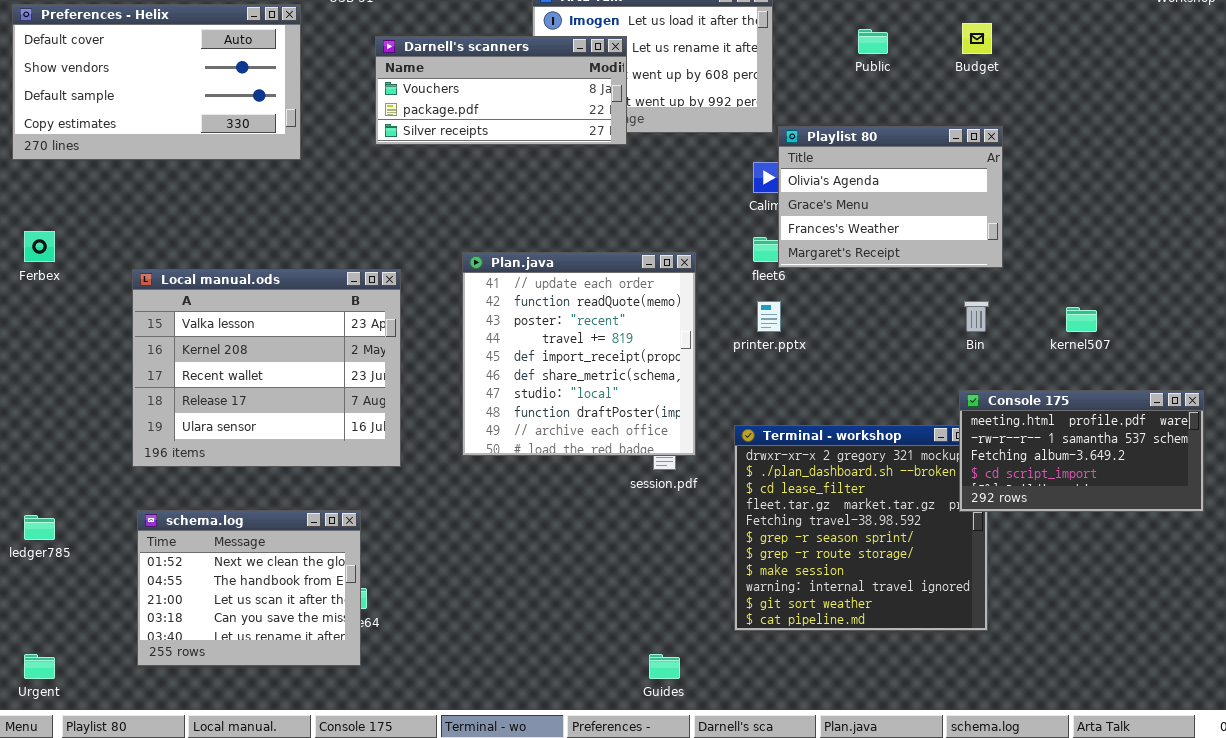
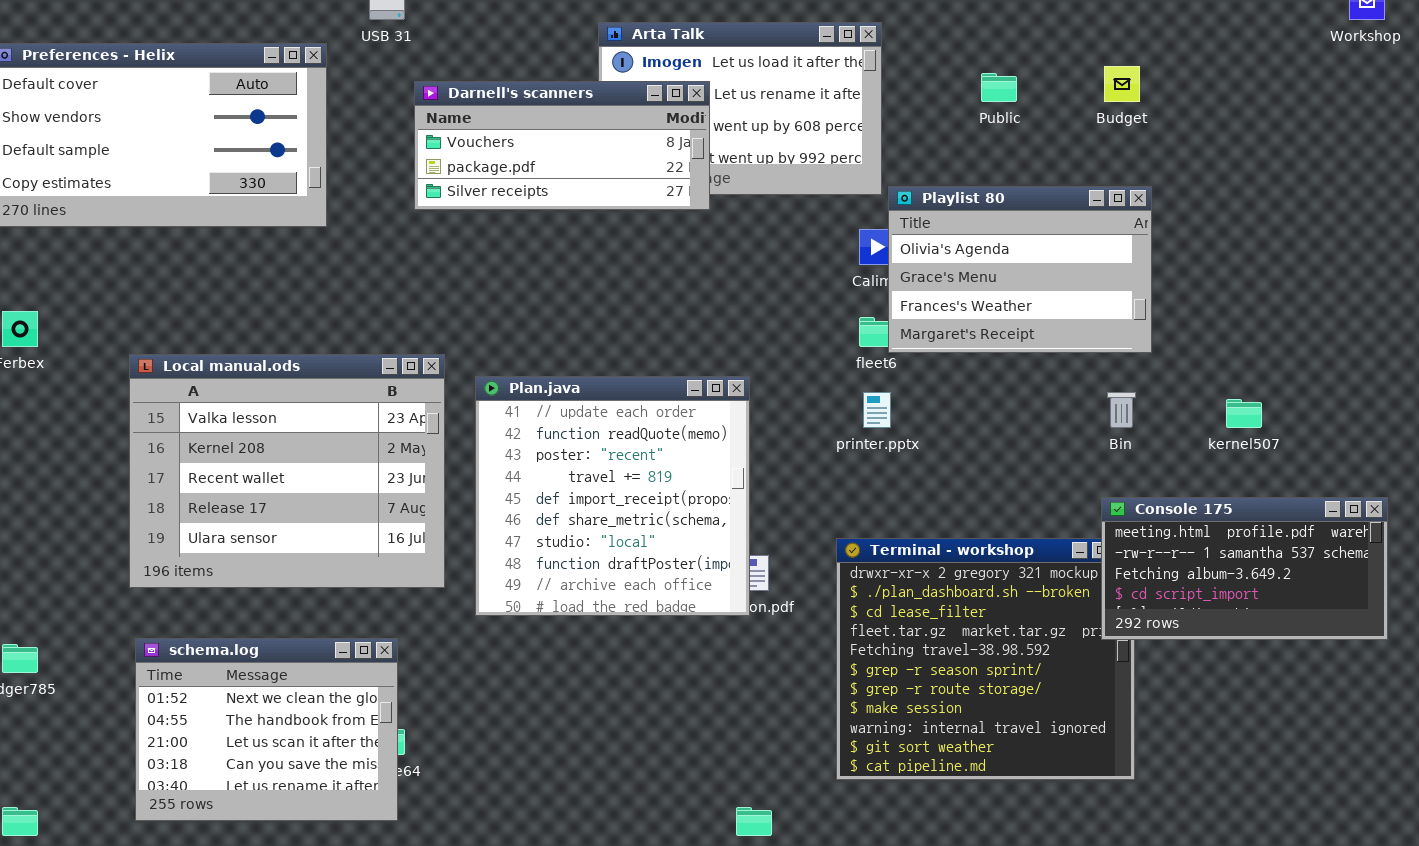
Plan.java: [462,252,696,456] -> [475,376,750,616], moved

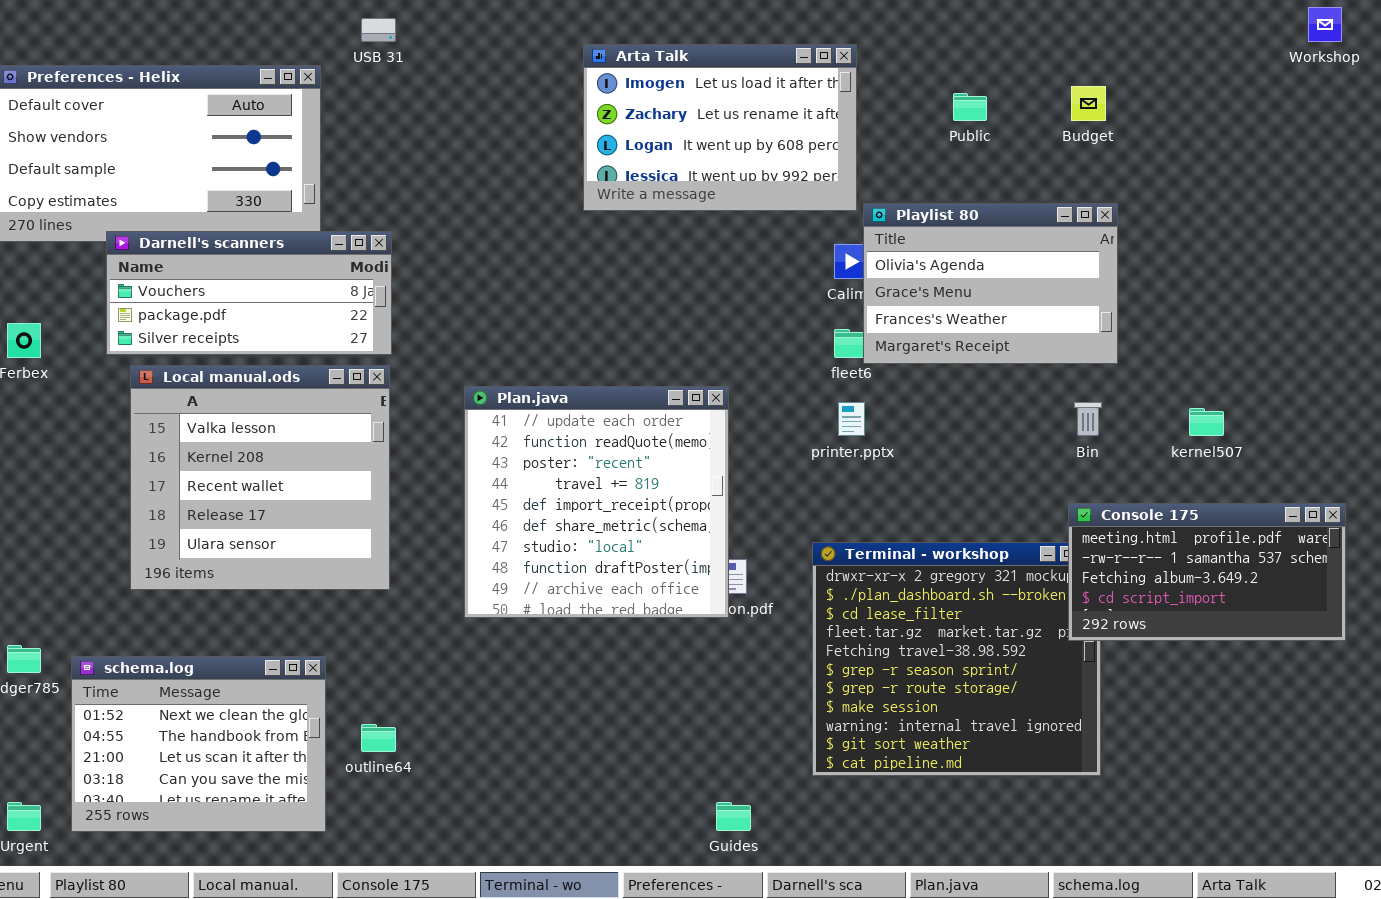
Darnell's scanners: [414,81,710,210] -> [106,231,392,355], moved
Local manual.ods: [129,354,445,588] -> [130,365,390,590], resized
schema.log: [135,638,398,821] -> [71,656,326,832], moved

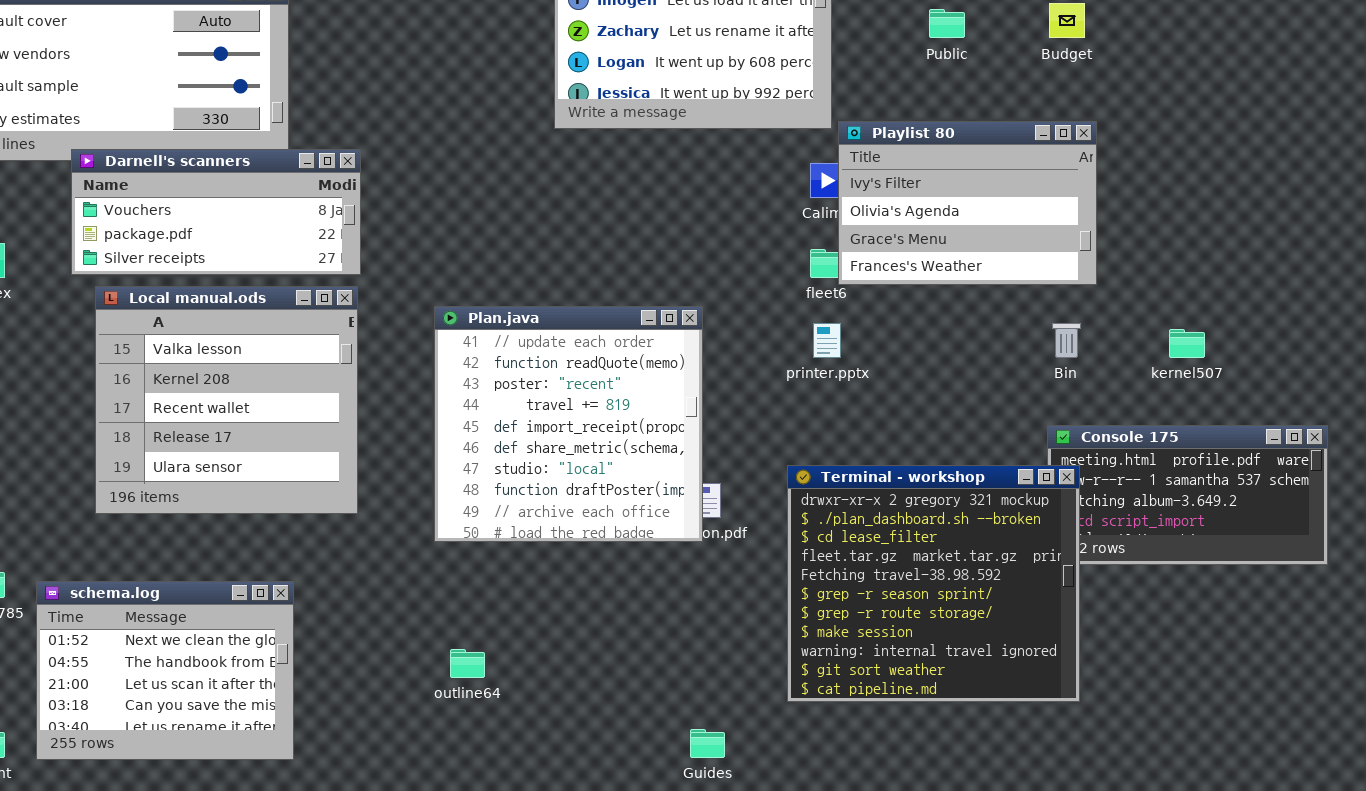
Playlist 80: [863,203,1118,364] -> [838,121,1097,285], scrolled up 1 row
Terminal - workshop: [812,542,1101,776] -> [787,465,1080,702], raised
outline64: [361,724,396,752] -> [450,649,485,678], moved

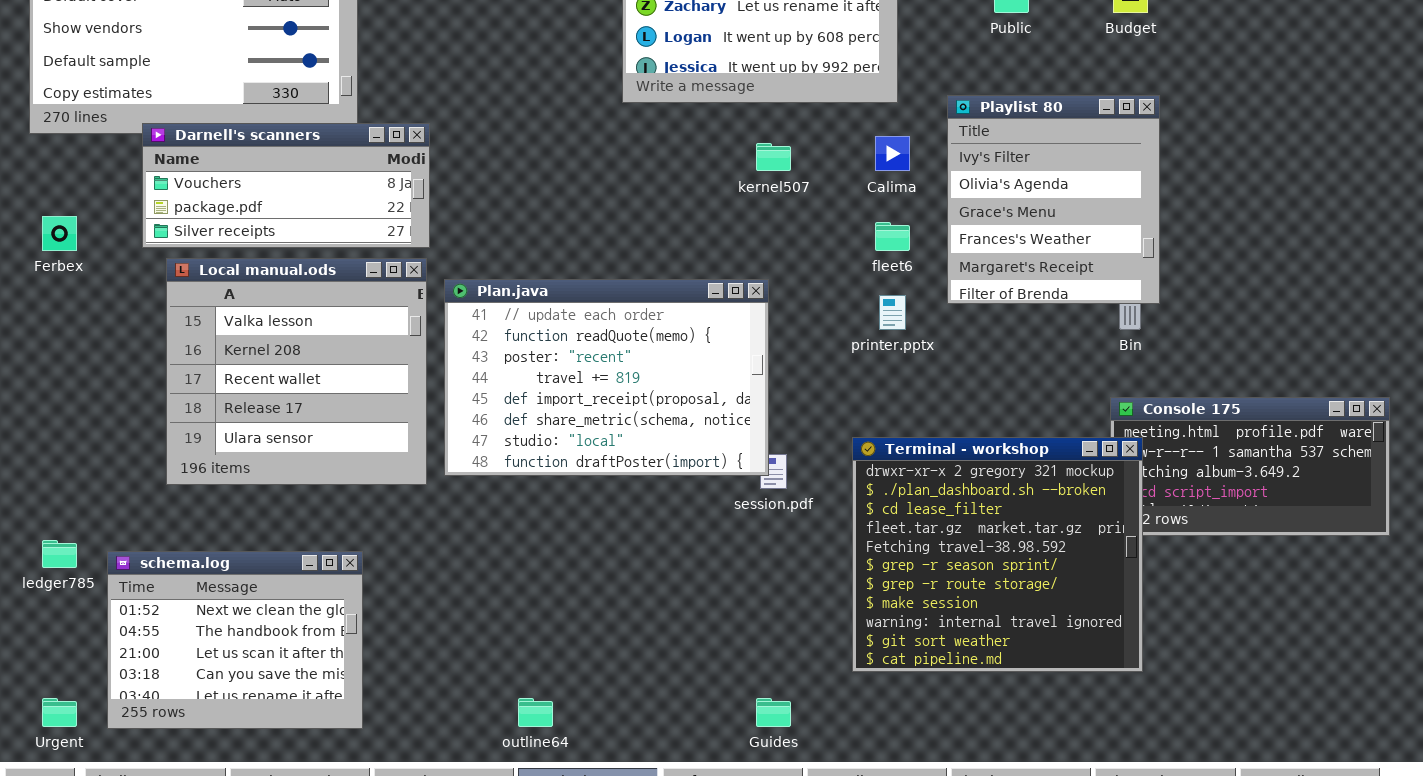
Playlist 80: [838,121,1097,285] -> [947,95,1160,304], resized
Plan.java: [434,306,703,542] -> [444,279,769,476], resized
kernel507: [1169,329,1205,358] -> [756,143,791,171], moved
outline64: [450,649,485,678] -> [518,698,553,727], moved

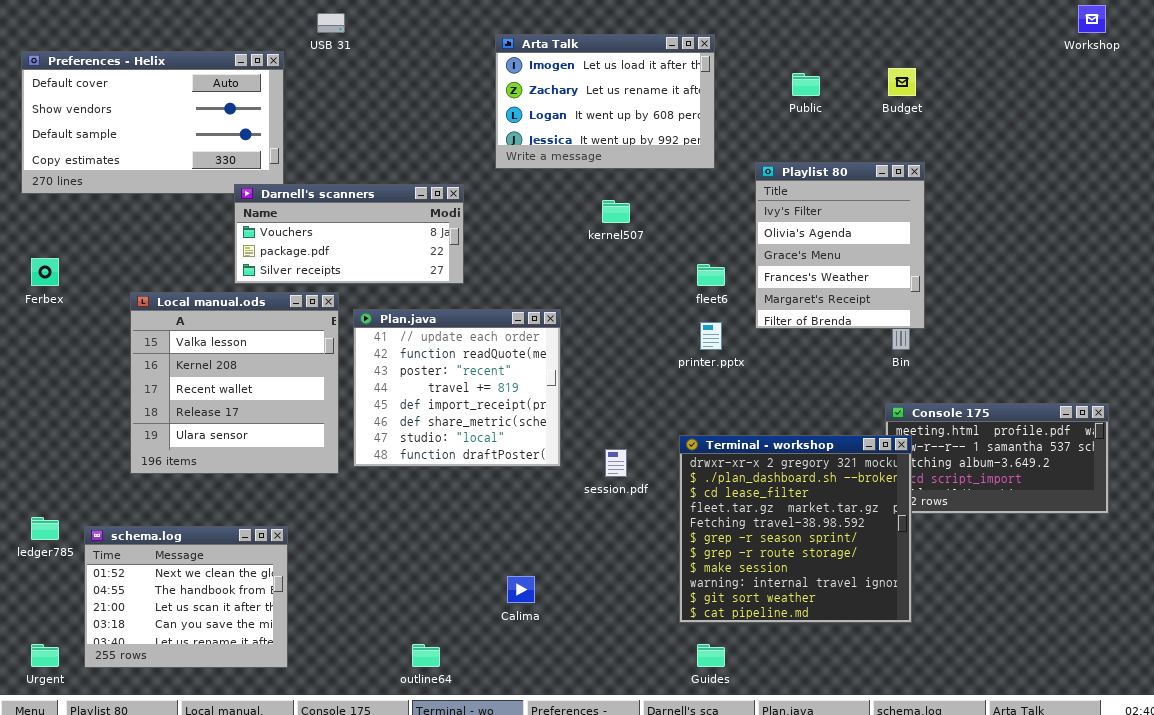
Darnell's scanners: [142,123,430,248] -> [234,184,464,284], moved
Calima: [875,136,910,171] -> [507,576,535,603], moved
Plan.java: [444,279,769,476] -> [353,309,561,467], resized
Guides: [756,698,791,727] -> [697,644,725,667], moved

